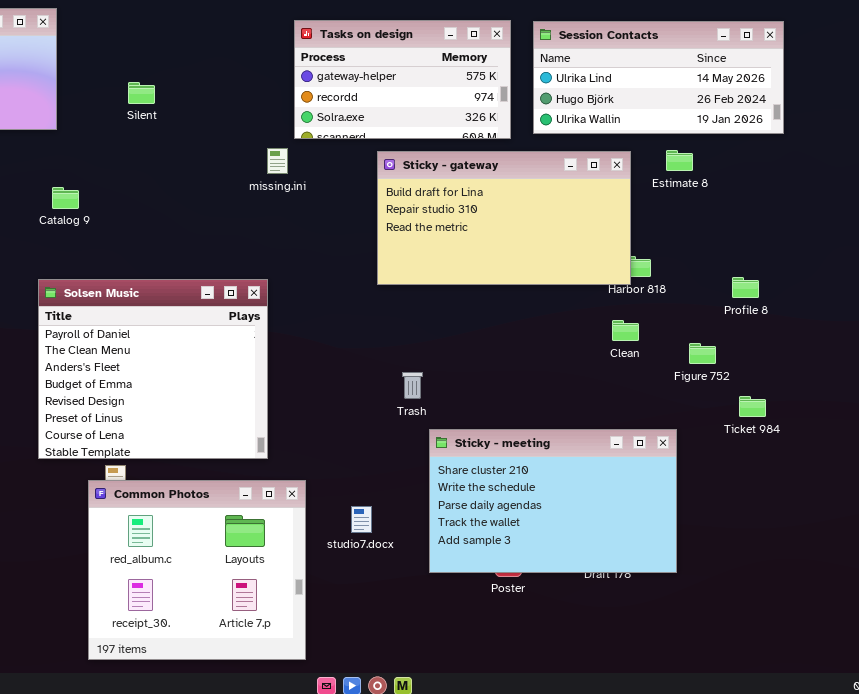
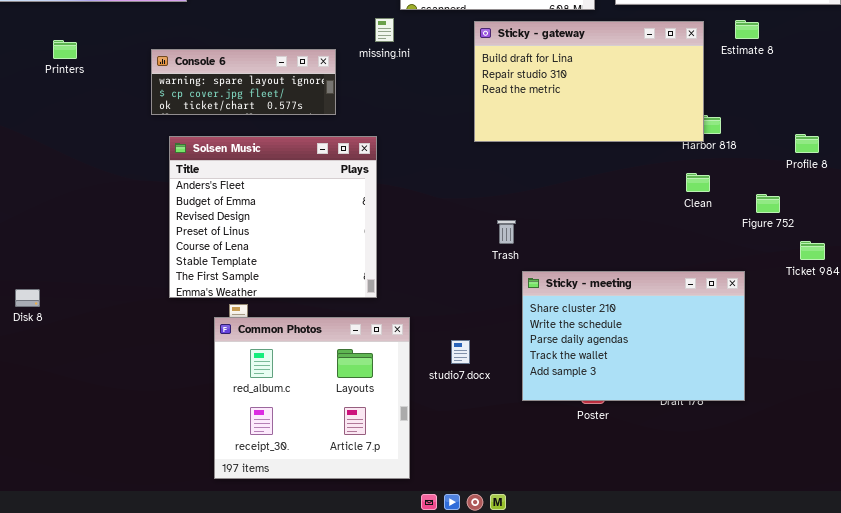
Console 6: none -> [151,49,336,115], opened
Solsen Music: [38,279,268,459] -> [169,136,377,298], scrolled down 2 rows

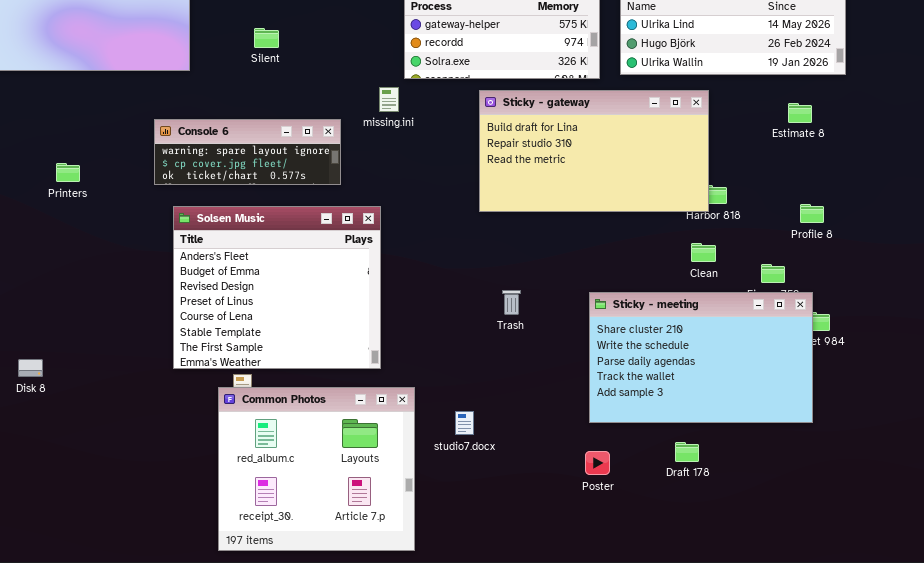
Estimate 8: [735,20,759,39] -> [788,103,812,123], moved
Printers: [53,40,77,59] -> [56,163,80,182], moved
Sticky - meeting: [522,271,745,401] -> [589,292,813,423], moved

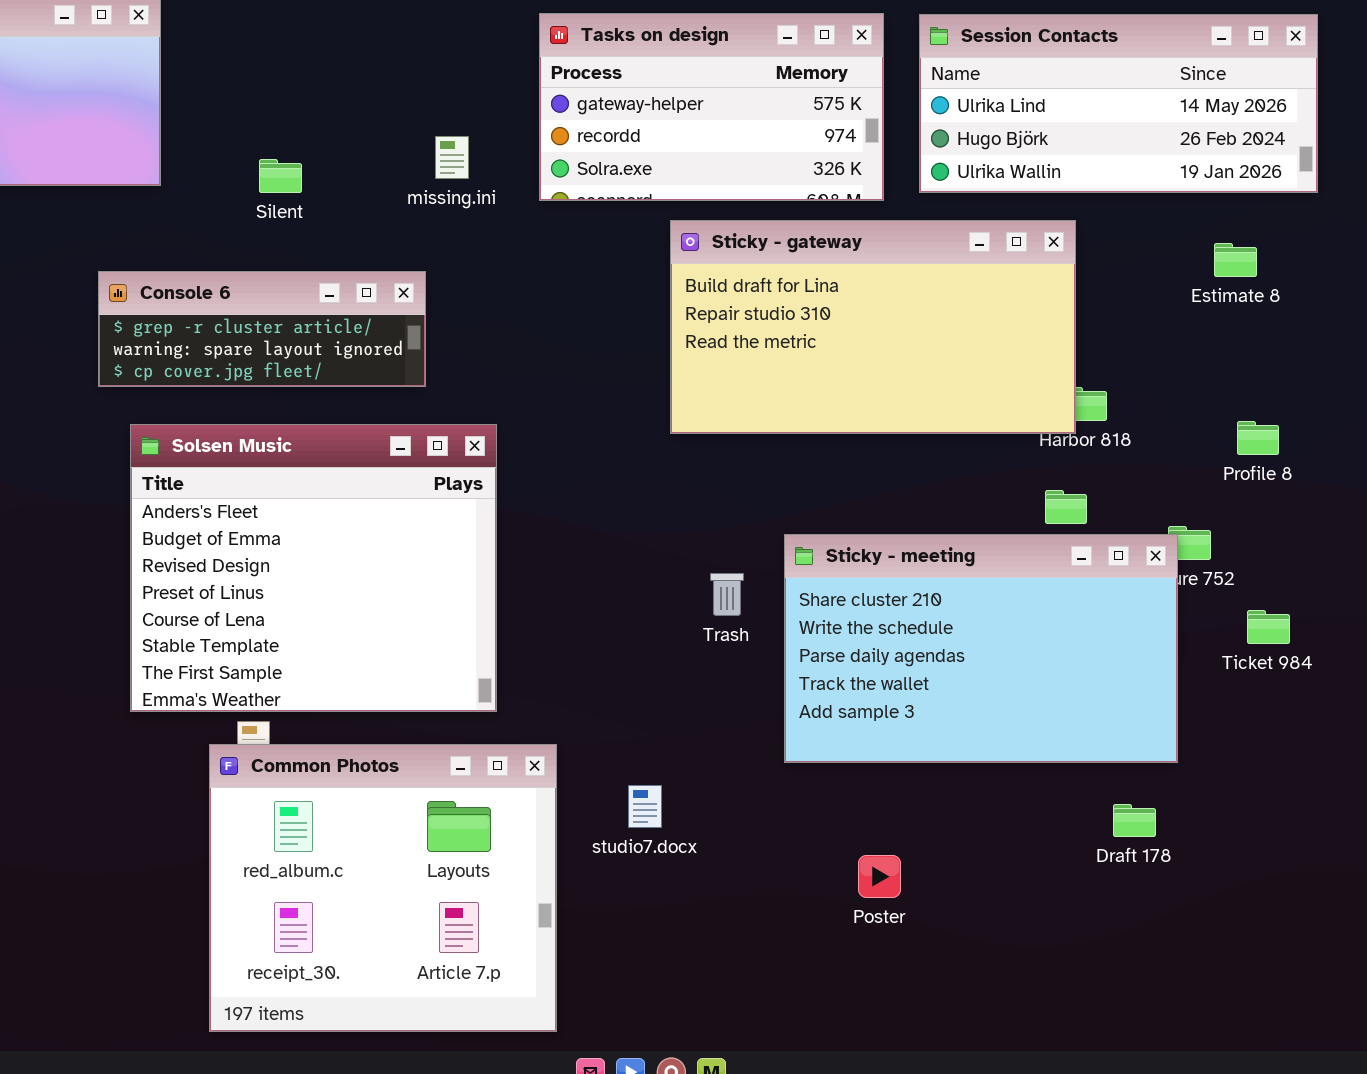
Silent: [254,28,279,48] -> [259,159,302,193], moved
missing.ini: [379,87,399,112] -> [435,136,469,179], moved
Console 6: [154,119,341,185] -> [98,271,426,387], scrolled up 1 row
Sticky - meeting: [589,292,813,423] -> [784,534,1178,763], moved
Draft 178: [675,442,699,462] -> [1113,804,1156,837], moved

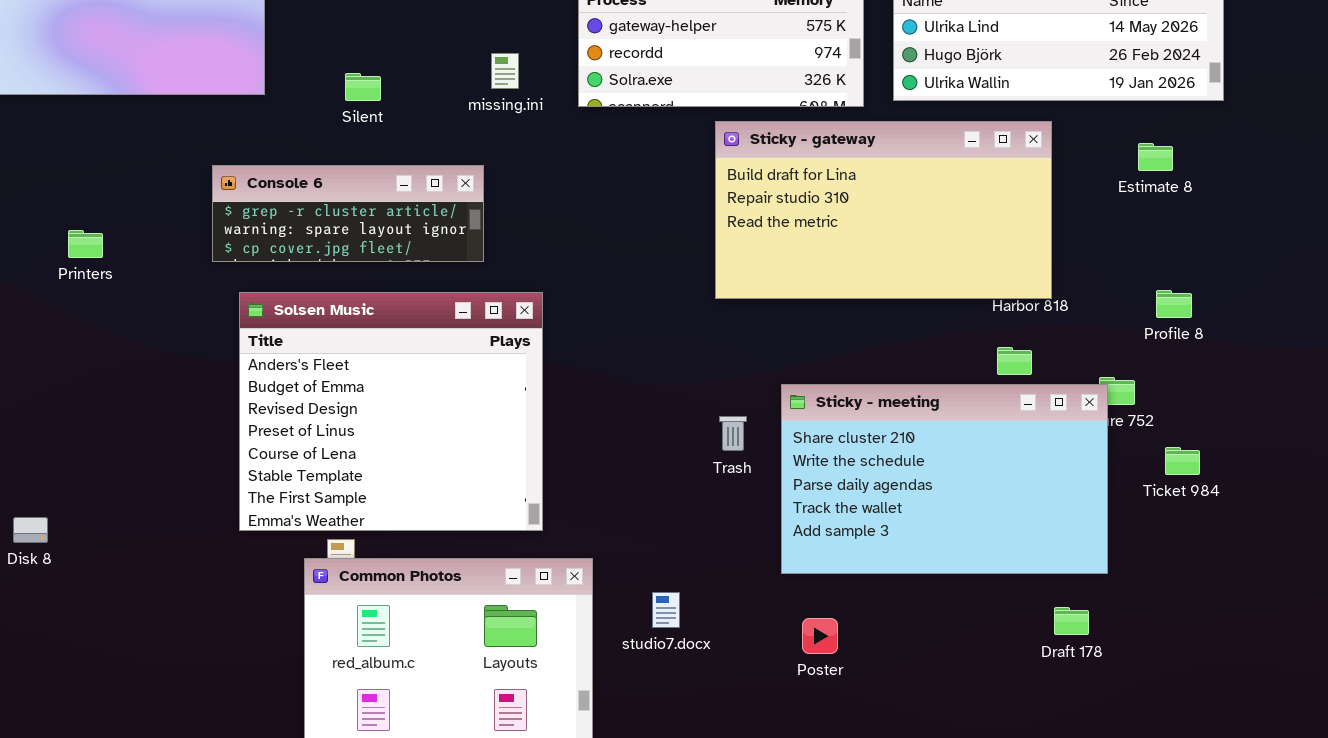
Sticky - gateway: [670,220,1076,434] -> [715,121,1052,299], moved
Poster: [858,855,901,898] -> [802,618,838,654], moved

